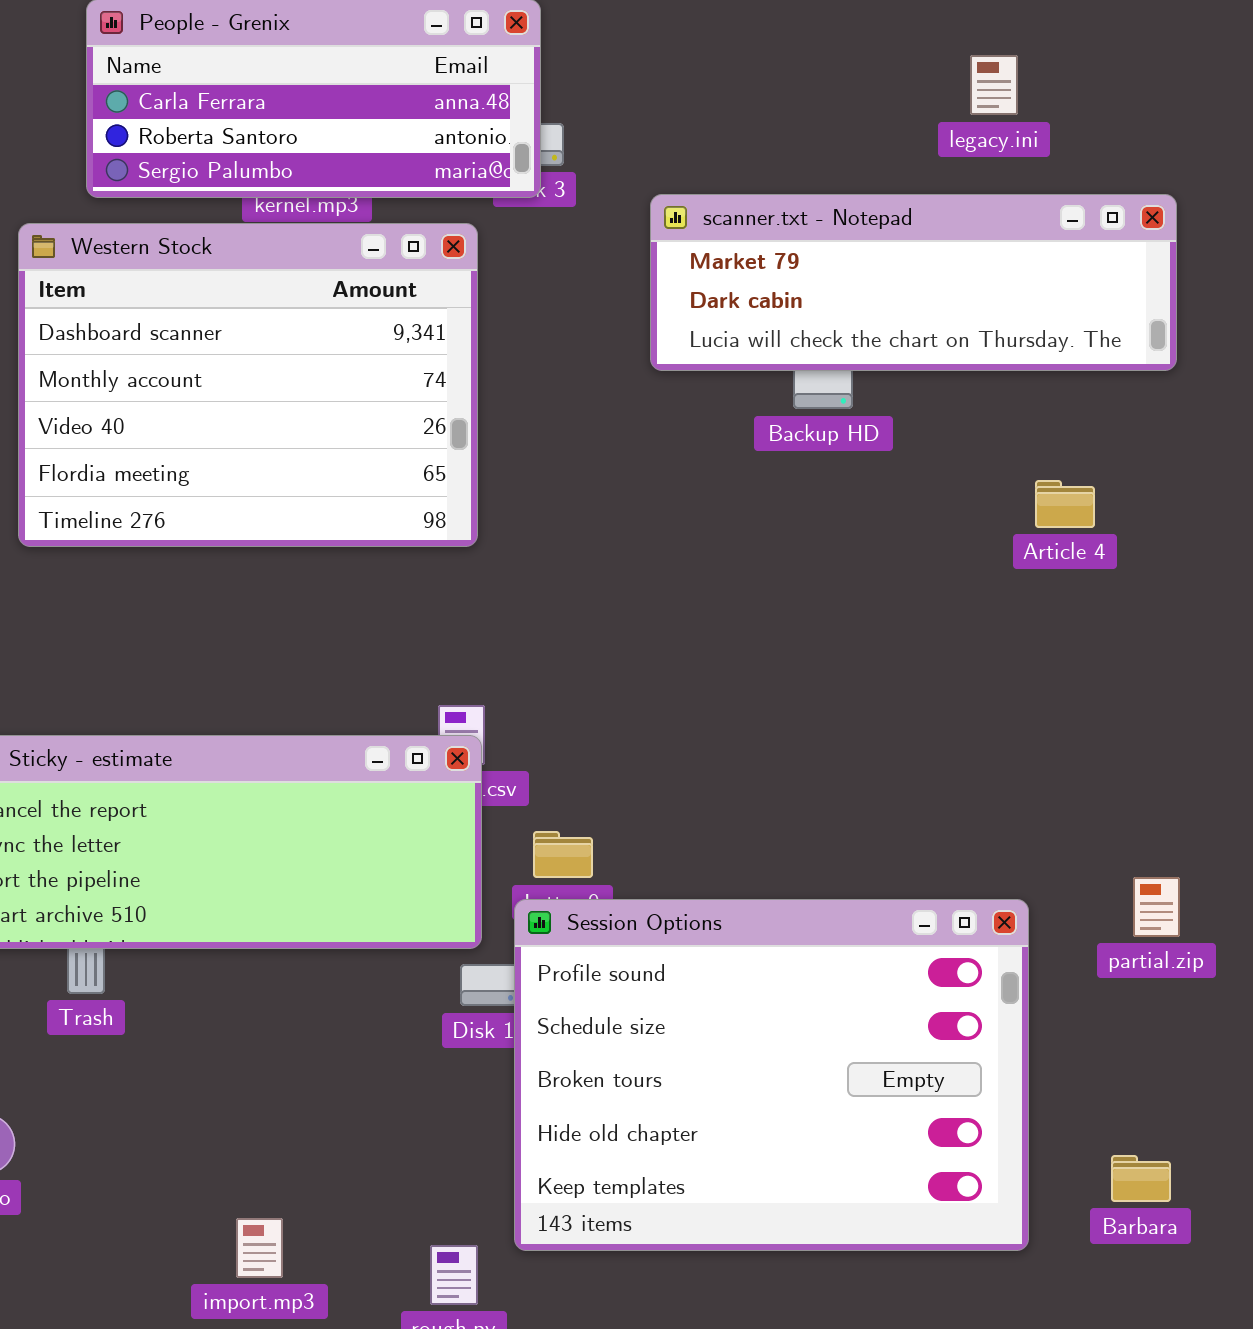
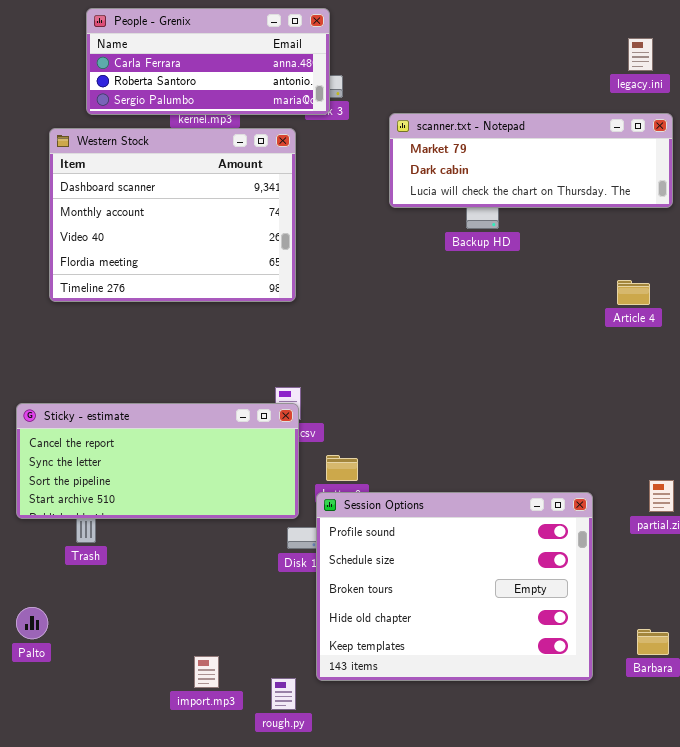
legacy.ini: [970,55,1018,115] -> [628,38,653,71], moved
Article 4: [1035,480,1095,528] -> [617,280,650,305], moved
import.mp3: [236,1218,283,1278] -> [194,656,219,688], moved

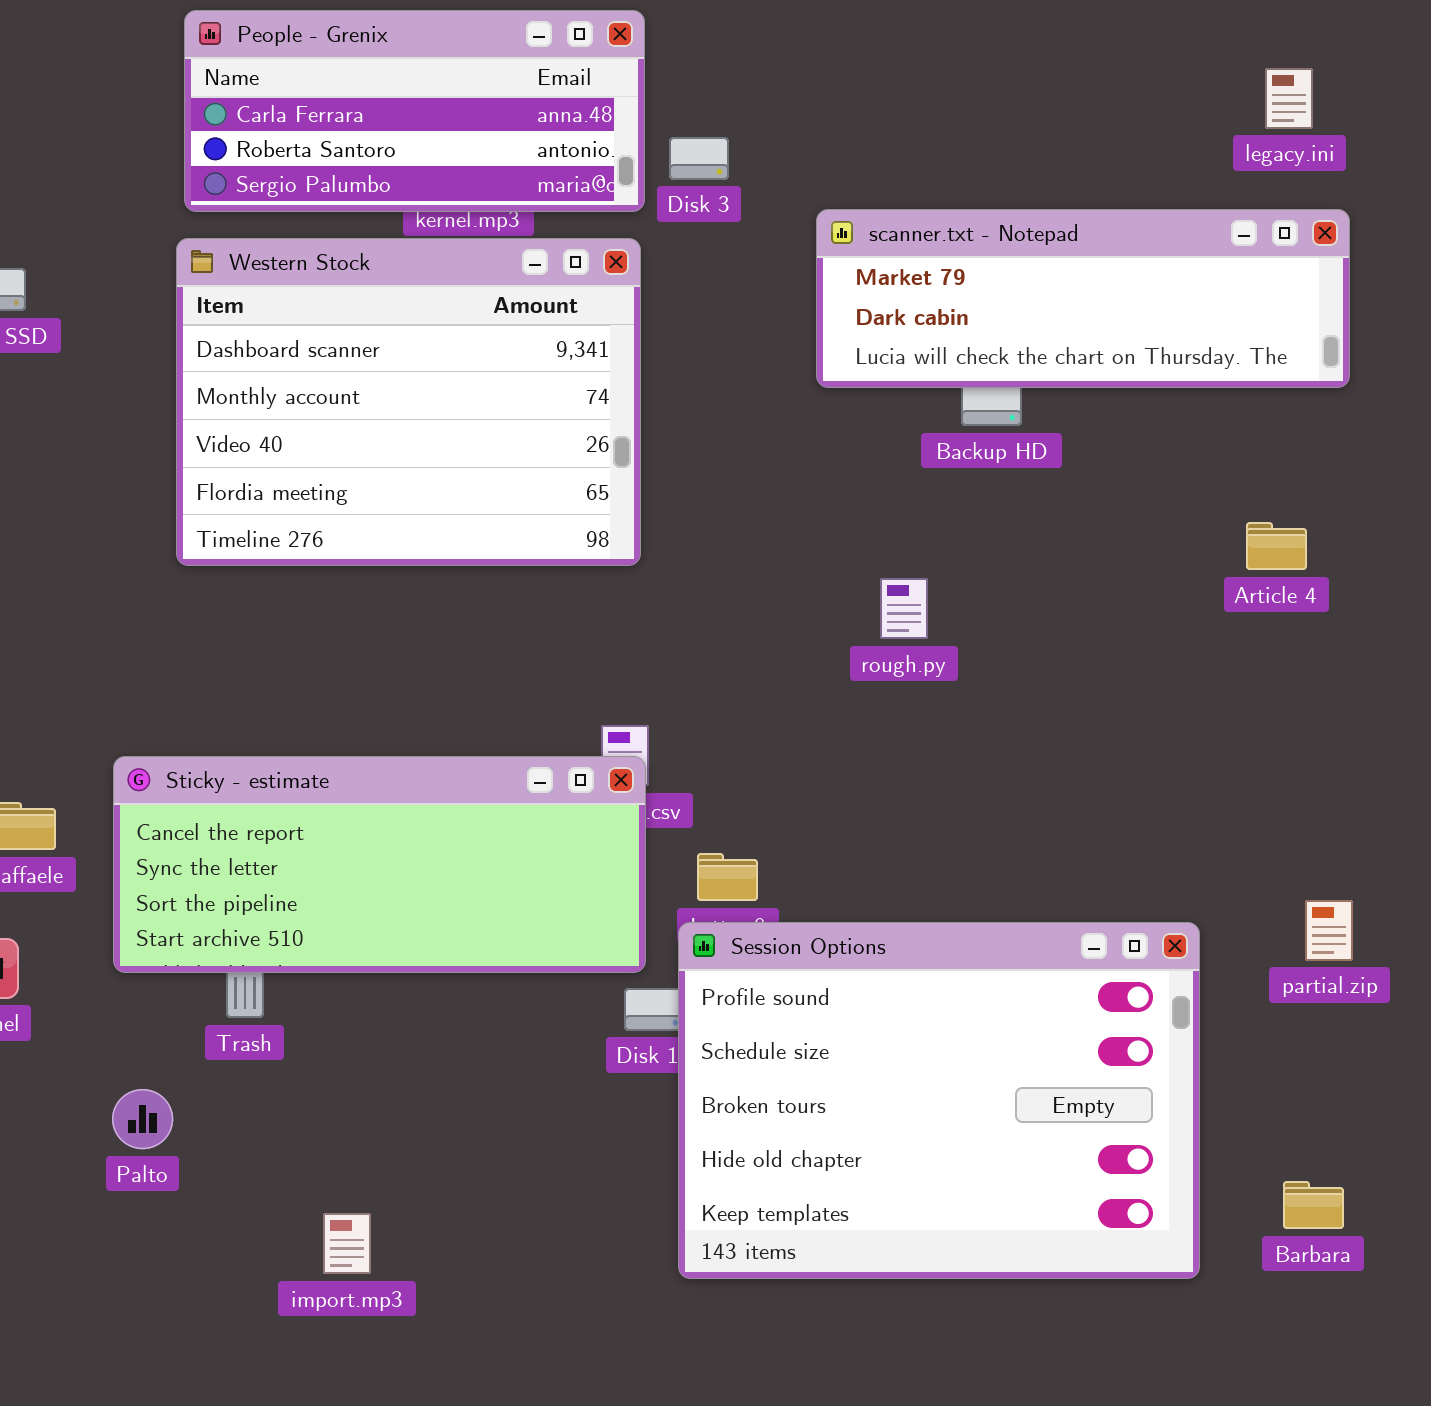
People - Grenix: [86,8,330,115] -> [184,10,645,212], moved
Palto: [16,607,48,639] -> [112,1089,173,1149], moved
import.mp3: [194,656,219,688] -> [323,1213,371,1274], moved
rough.py: [271,678,296,710] -> [880,578,928,639], moved

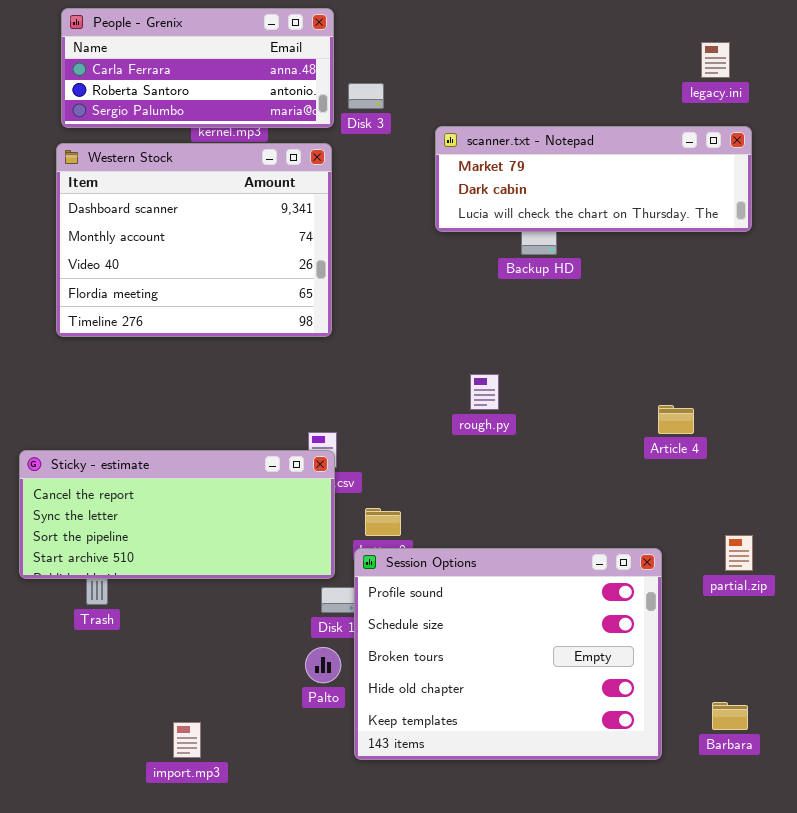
Article 4: [1246,522,1307,570] -> [658,405,694,434], moved
rough.py: [880,578,928,639] -> [470,374,499,410], moved
Palto: [112,1089,173,1149] -> [305,647,341,683], moved
import.mp3: [323,1213,371,1274] -> [173,722,201,758], moved

